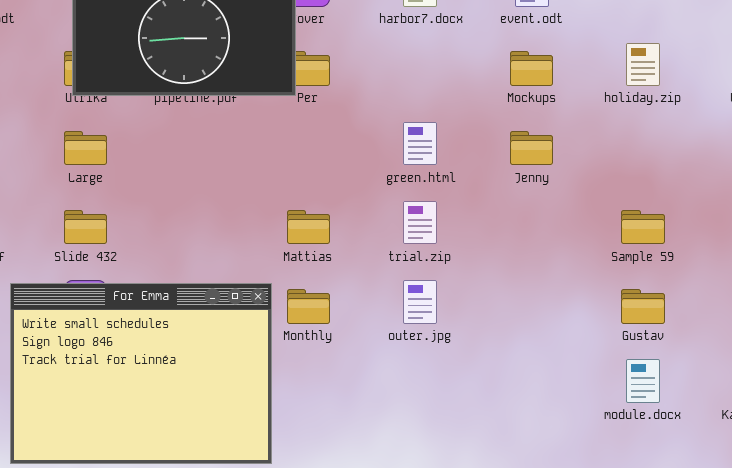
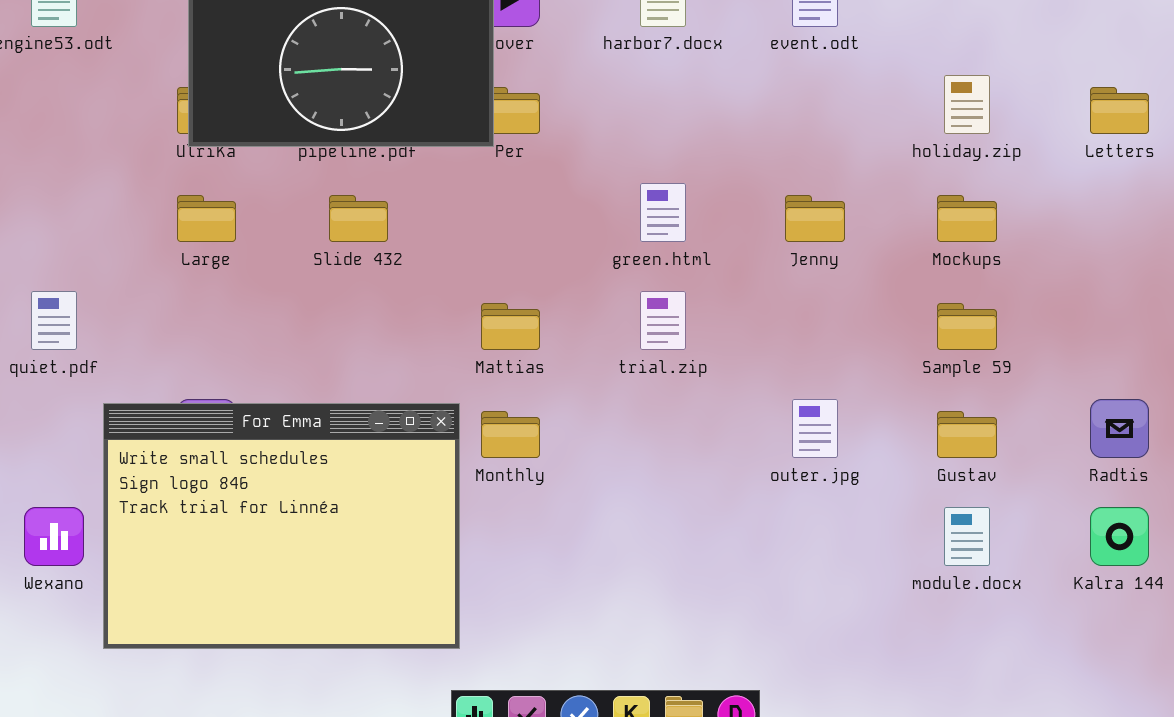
Mockups: [510,51,553,86] -> [937,195,997,242], moved
Slide 432: [64,210,107,244] -> [329,195,388,242], moved
outer.jpg: [403,280,437,324] -> [792,399,838,458], moved

